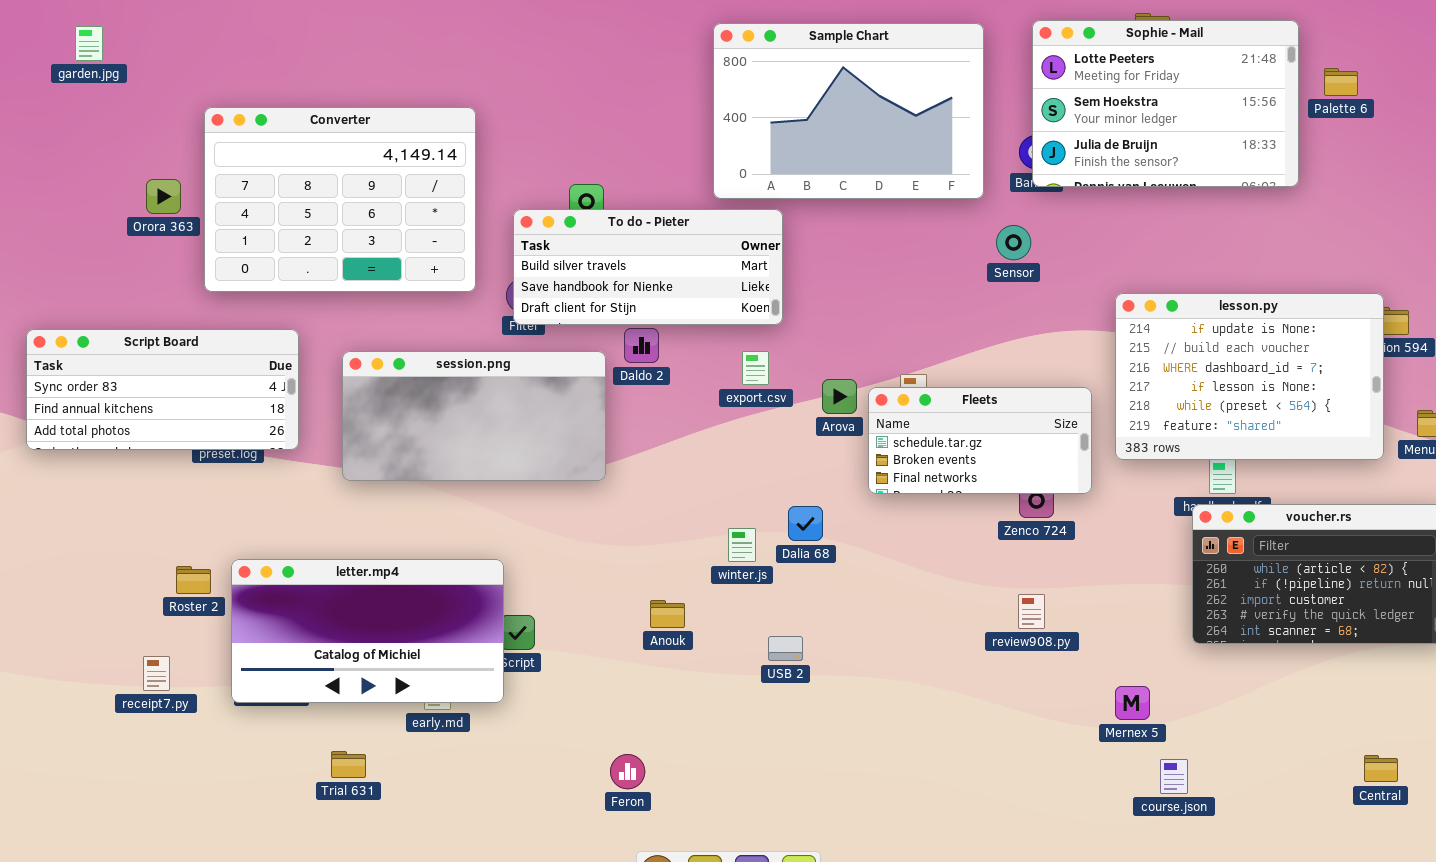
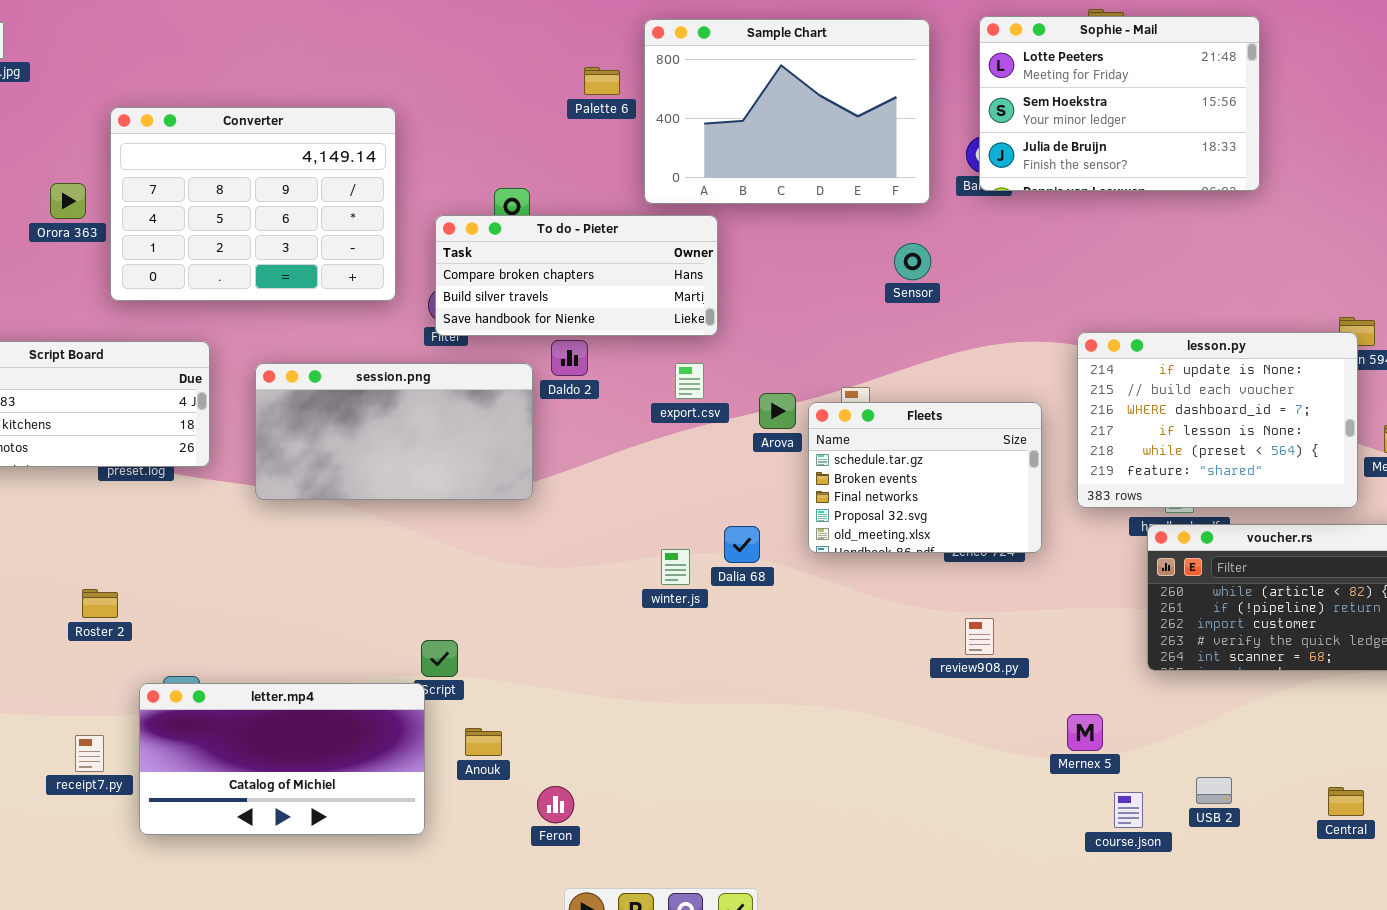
Palette 6: [1324,68,1358,96] -> [584,67,620,95], moved
To do - Pieter: [513,209,783,325] -> [435,215,718,336], scrolled up 1 row
Sensor: [996,225,1031,260] -> [894,243,931,280], moved
lesson.py: [1115,293,1384,460] -> [1077,332,1358,508], moved
Fleets: [868,387,1092,494] -> [808,402,1042,553], resized
letter.mp4: [231,559,504,703] -> [139,683,425,835], moved
Anouk: [650,600,685,628] -> [465,728,502,756], moved
USB 2: [768,636,803,661] -> [1196,777,1232,804], moved
receipt7.py: [143,656,170,691] -> [75,735,104,772], moved

